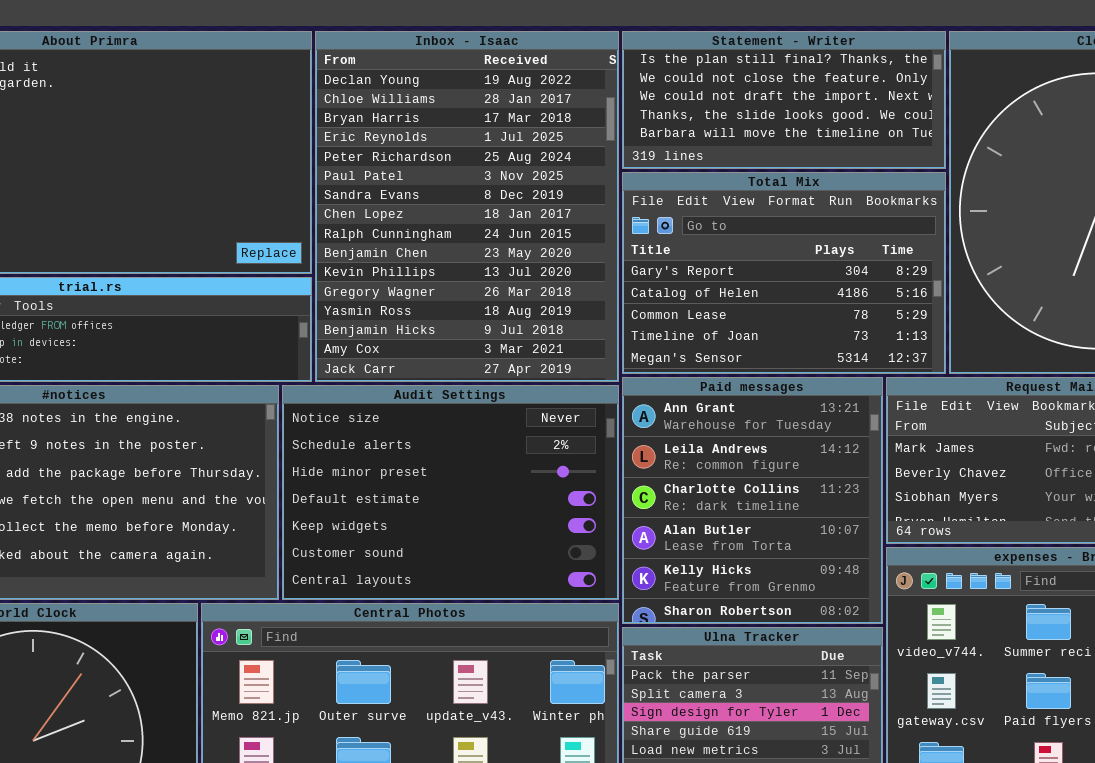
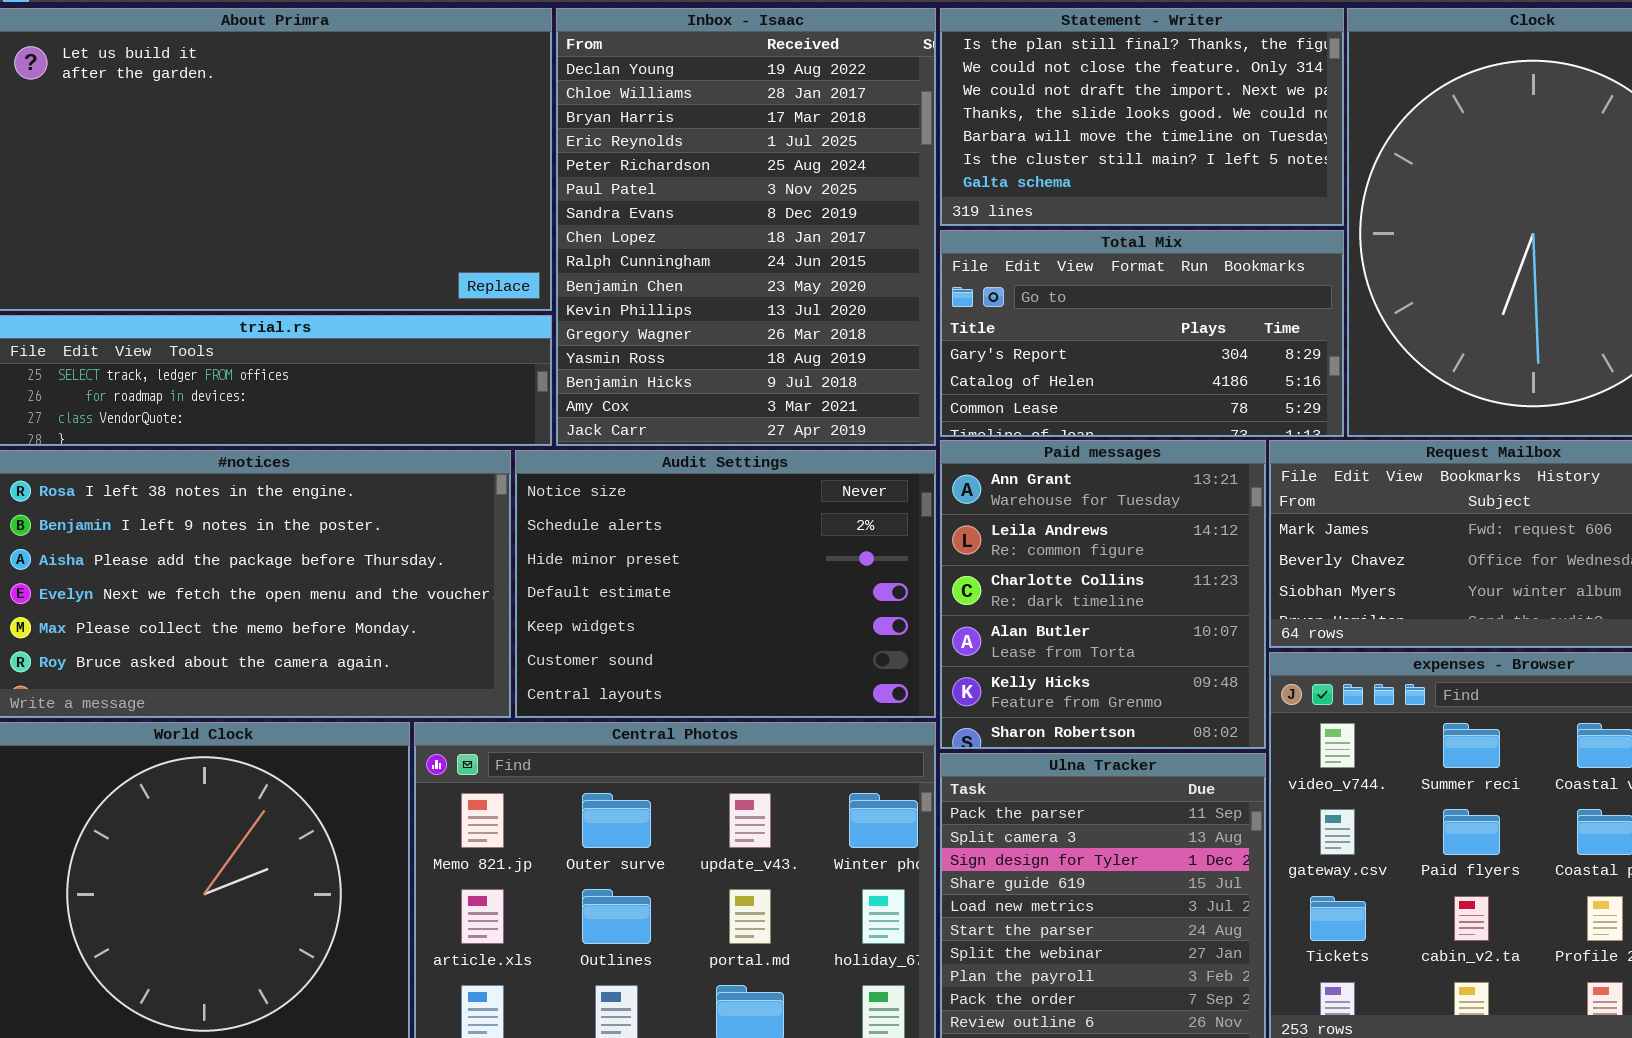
Statement - Writer: [622,31,946,169] -> [940,8,1344,226], resized
Total Mix: [622,172,946,374] -> [940,230,1344,437], resized

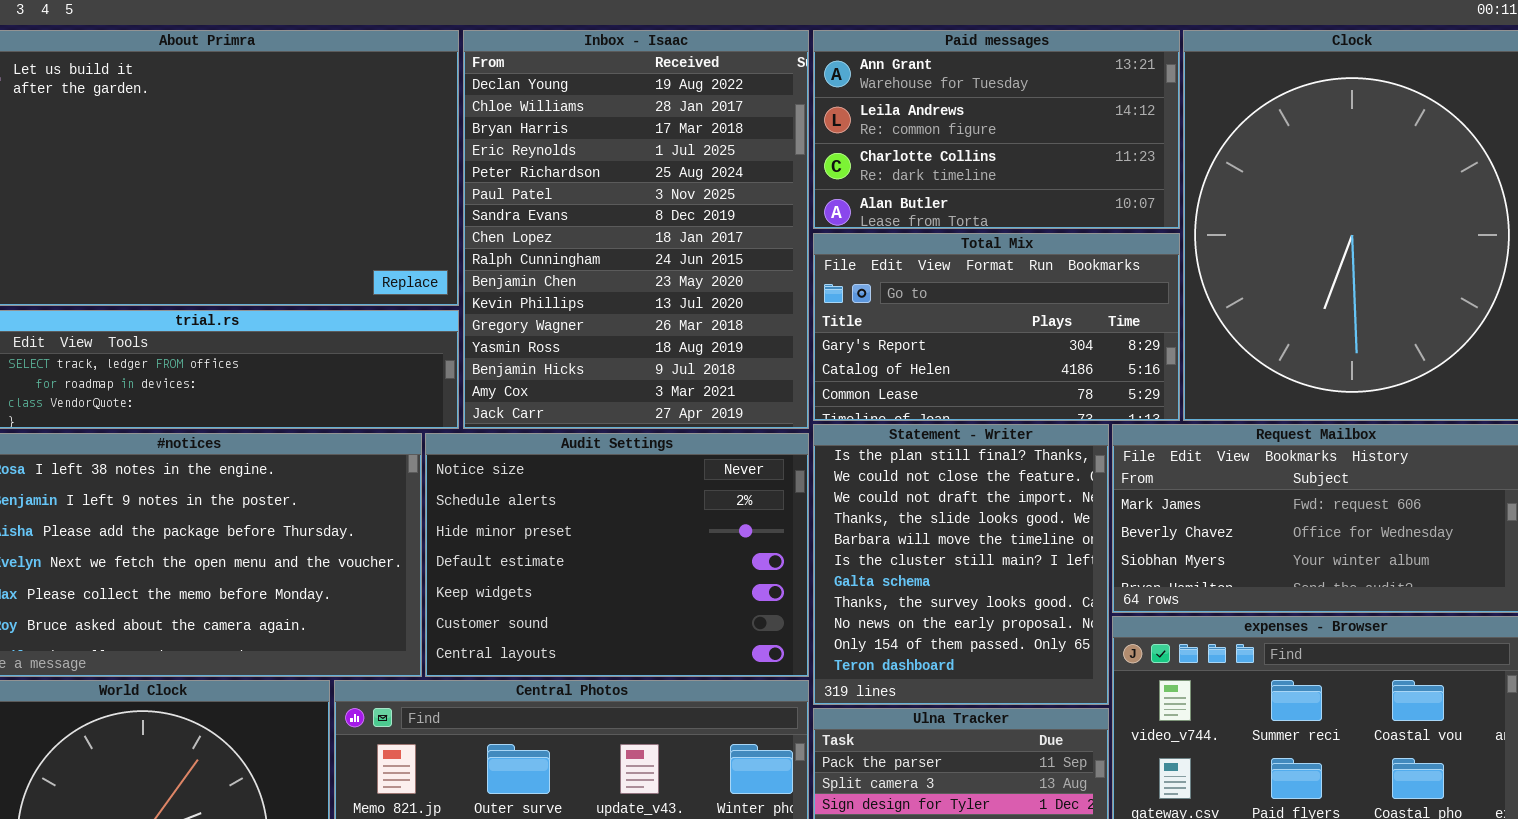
Statement - Writer: [940,8,1344,226] -> [813,424,1109,705], moved, resized
Paid messages: [940,440,1266,749] -> [813,30,1180,229], moved, resized

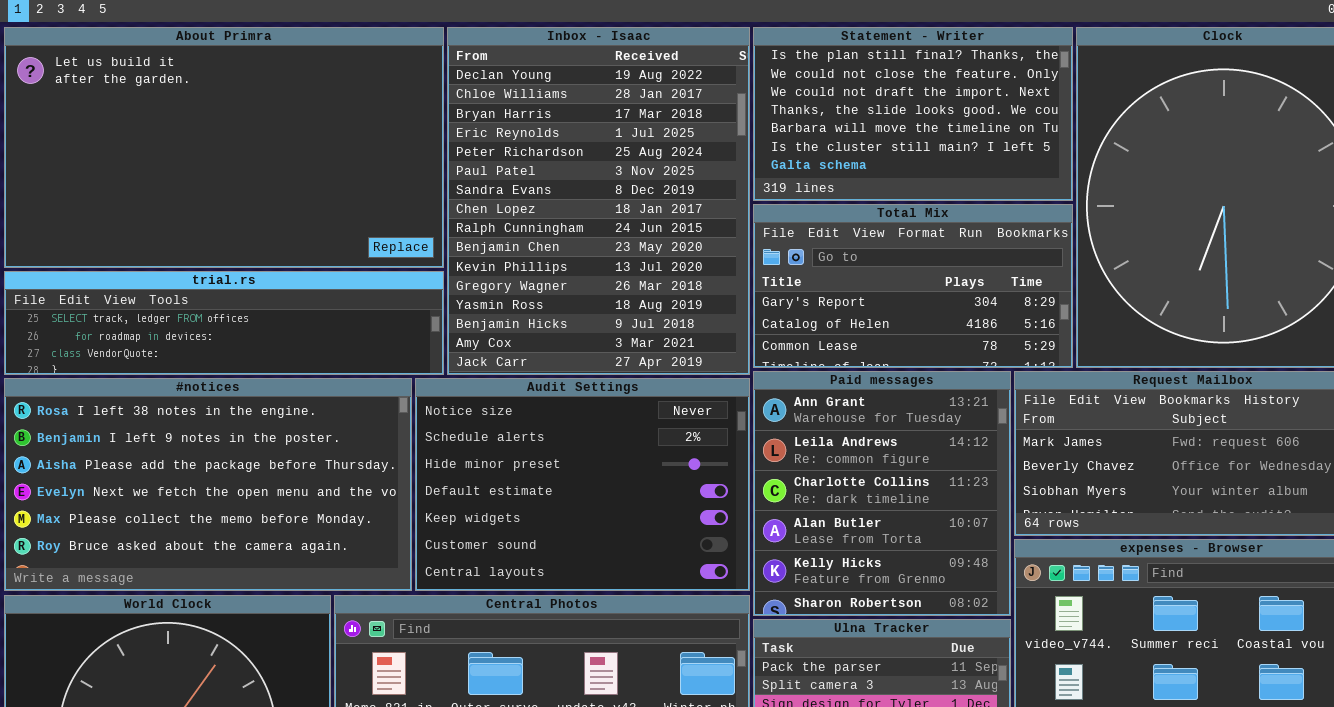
Paid messages: [813,30,1180,229] -> [753,371,1011,616], moved, resized
Statement - Writer: [813,424,1109,705] -> [753,27,1073,201], moved, resized

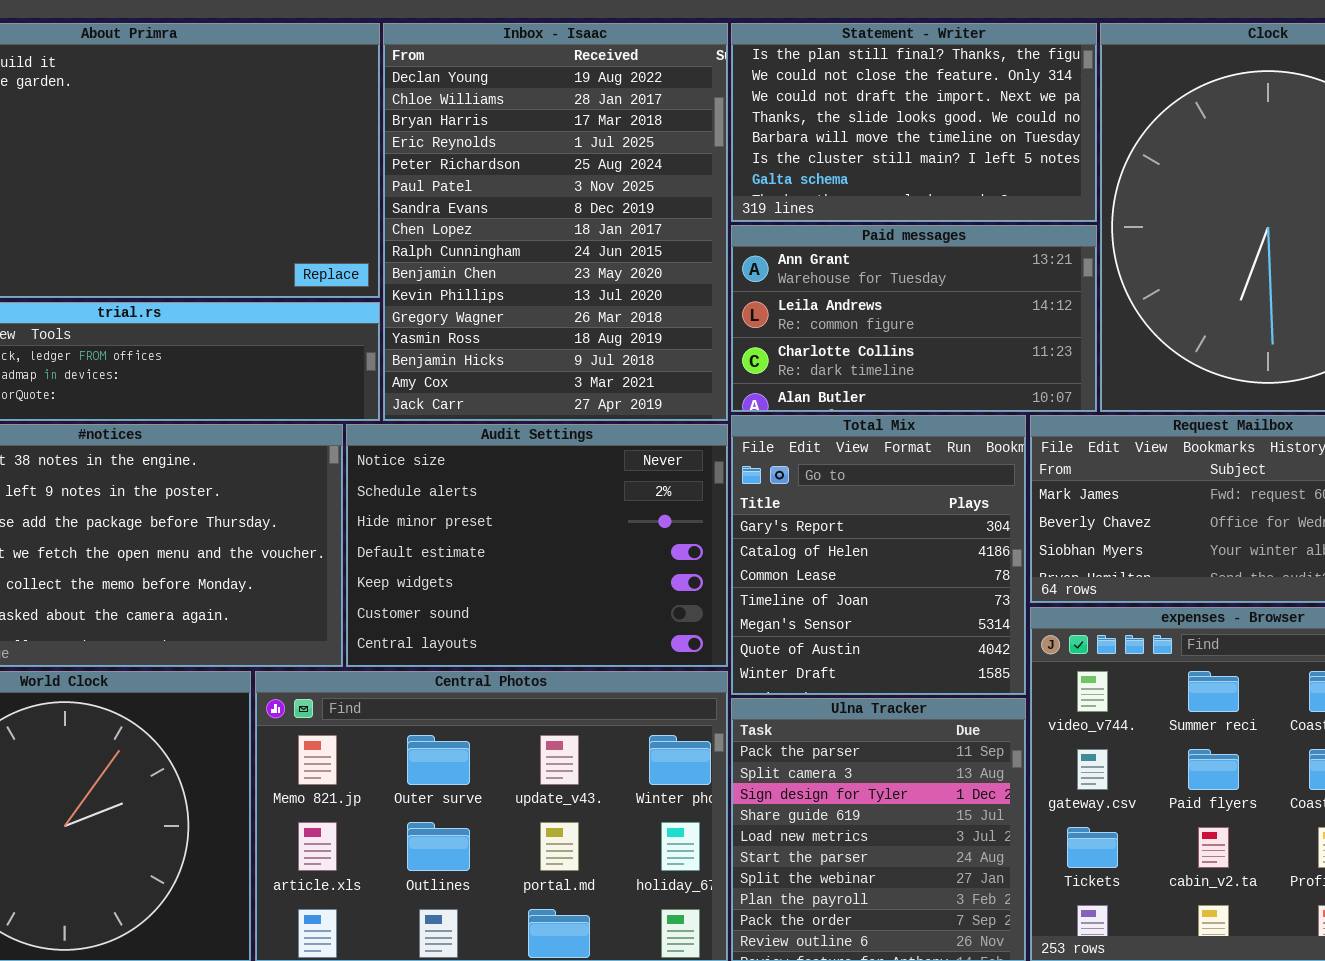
Total Mix: [753,204,1073,368] -> [731,415,1026,695], moved, resized
Paid messages: [753,371,1011,616] -> [731,225,1097,412], moved, resized

